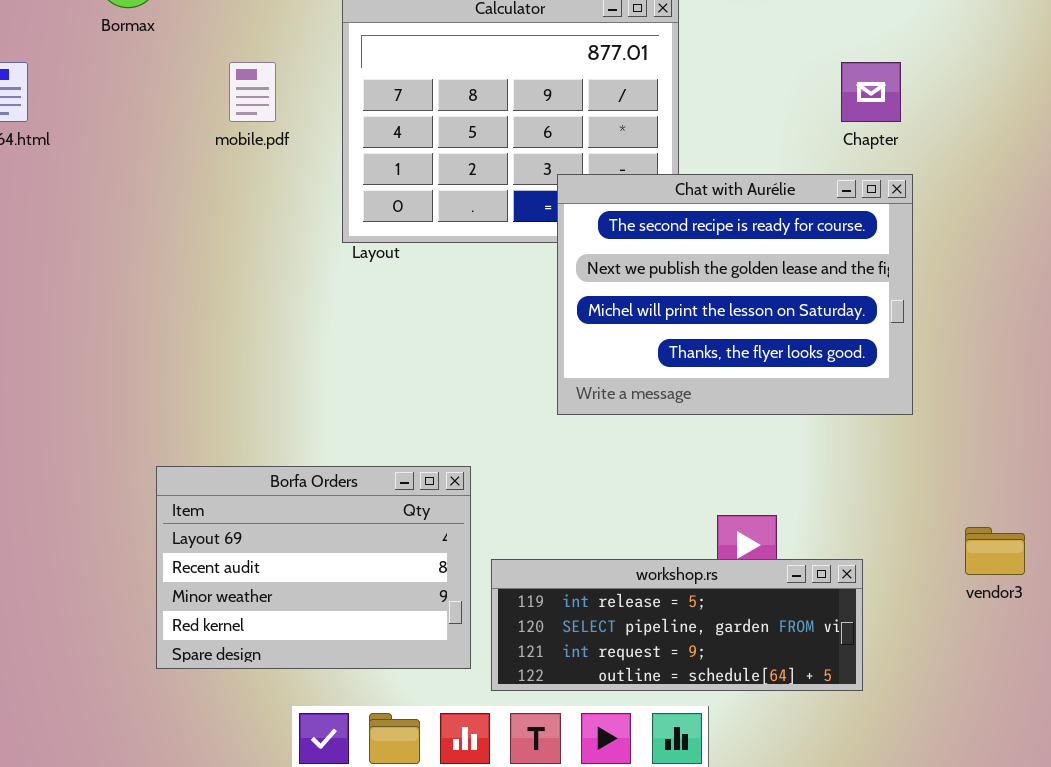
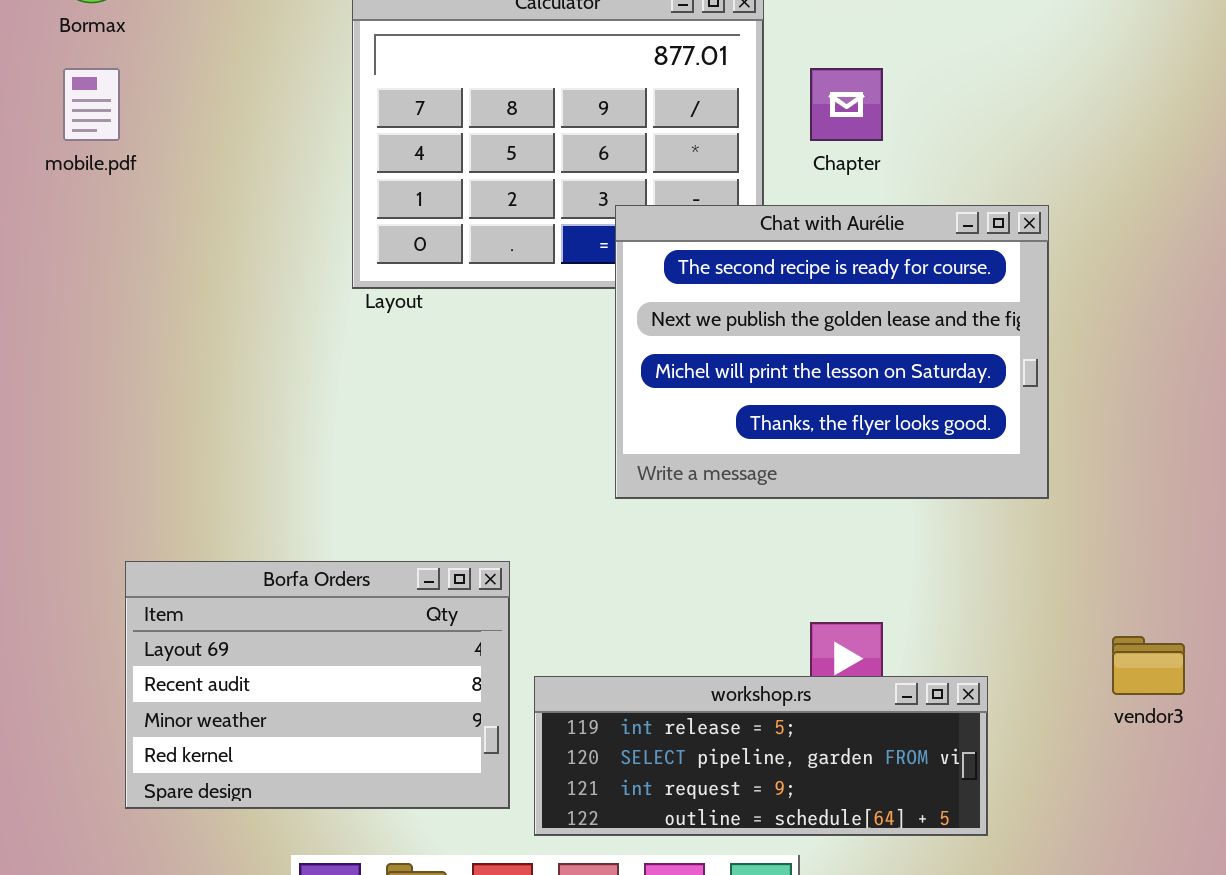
mobile.pdf: [229,62,276,122] -> [63,68,120,141], moved
Chapter: [841,62,901,122] -> [810,68,883,141], moved

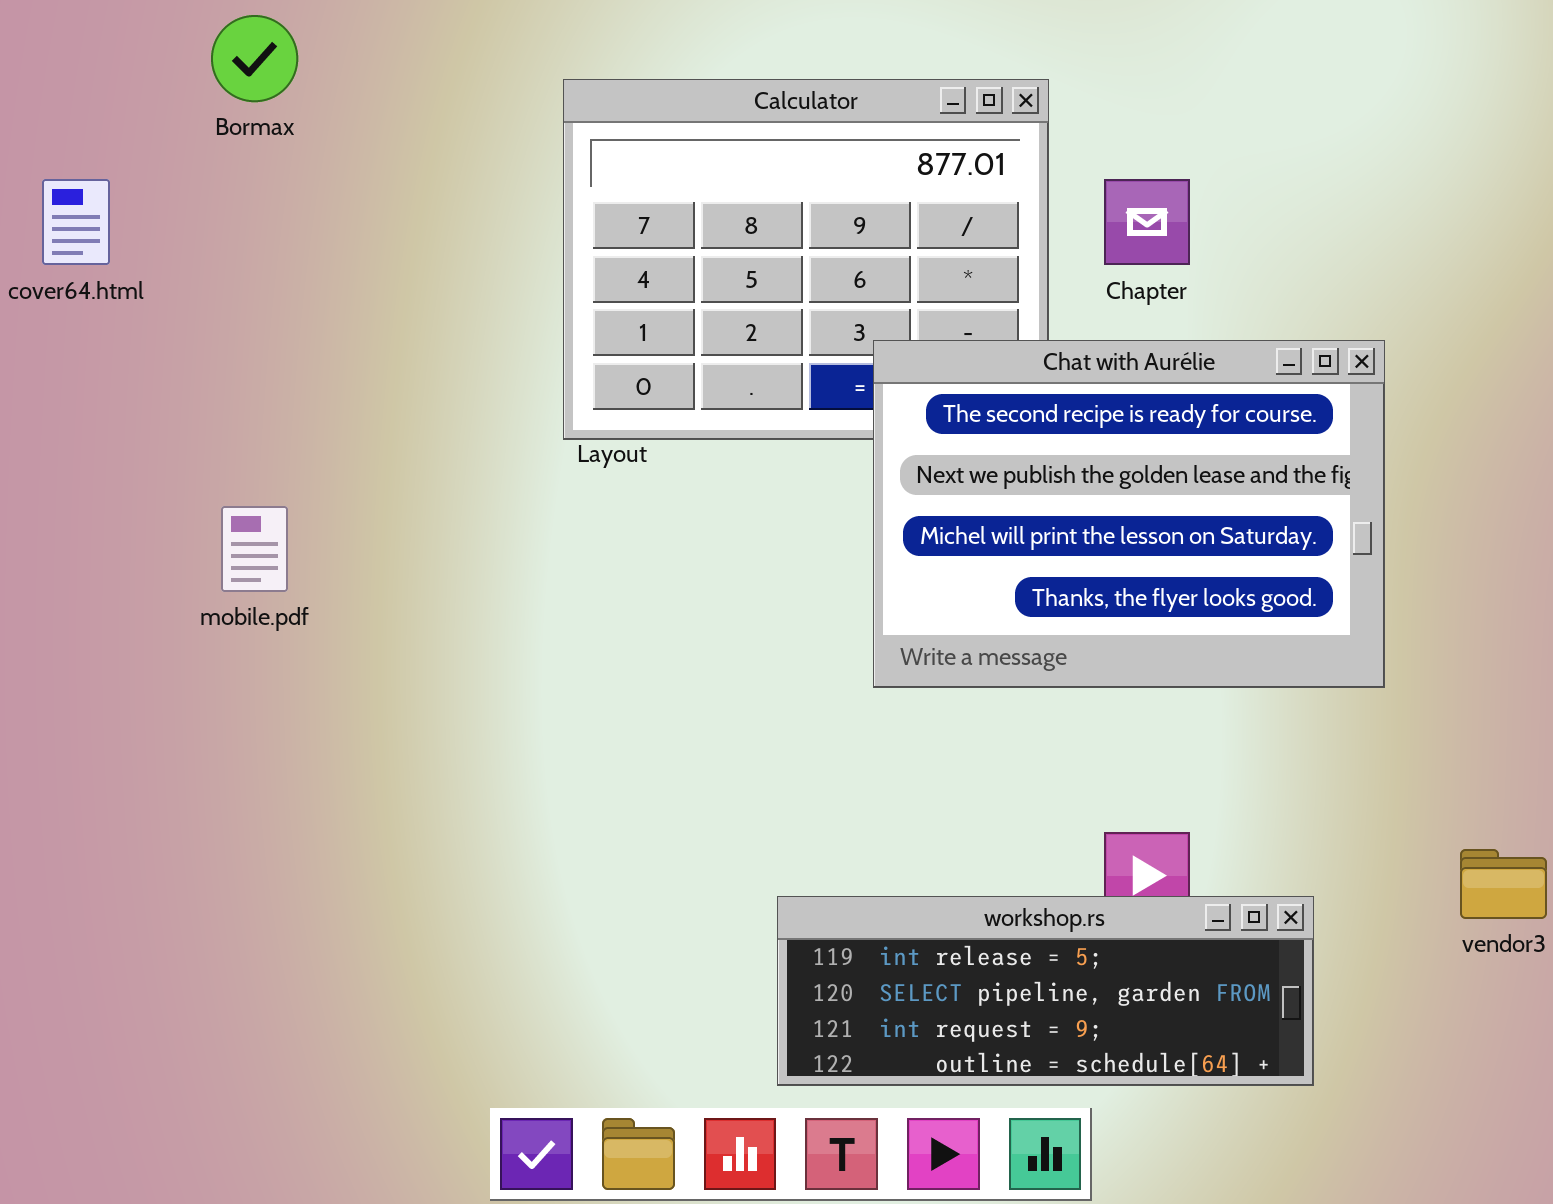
mobile.pdf: [63,68,120,141] -> [221,506,288,592], moved
Borfa Orders: [125,561,510,809] -> none, closed

